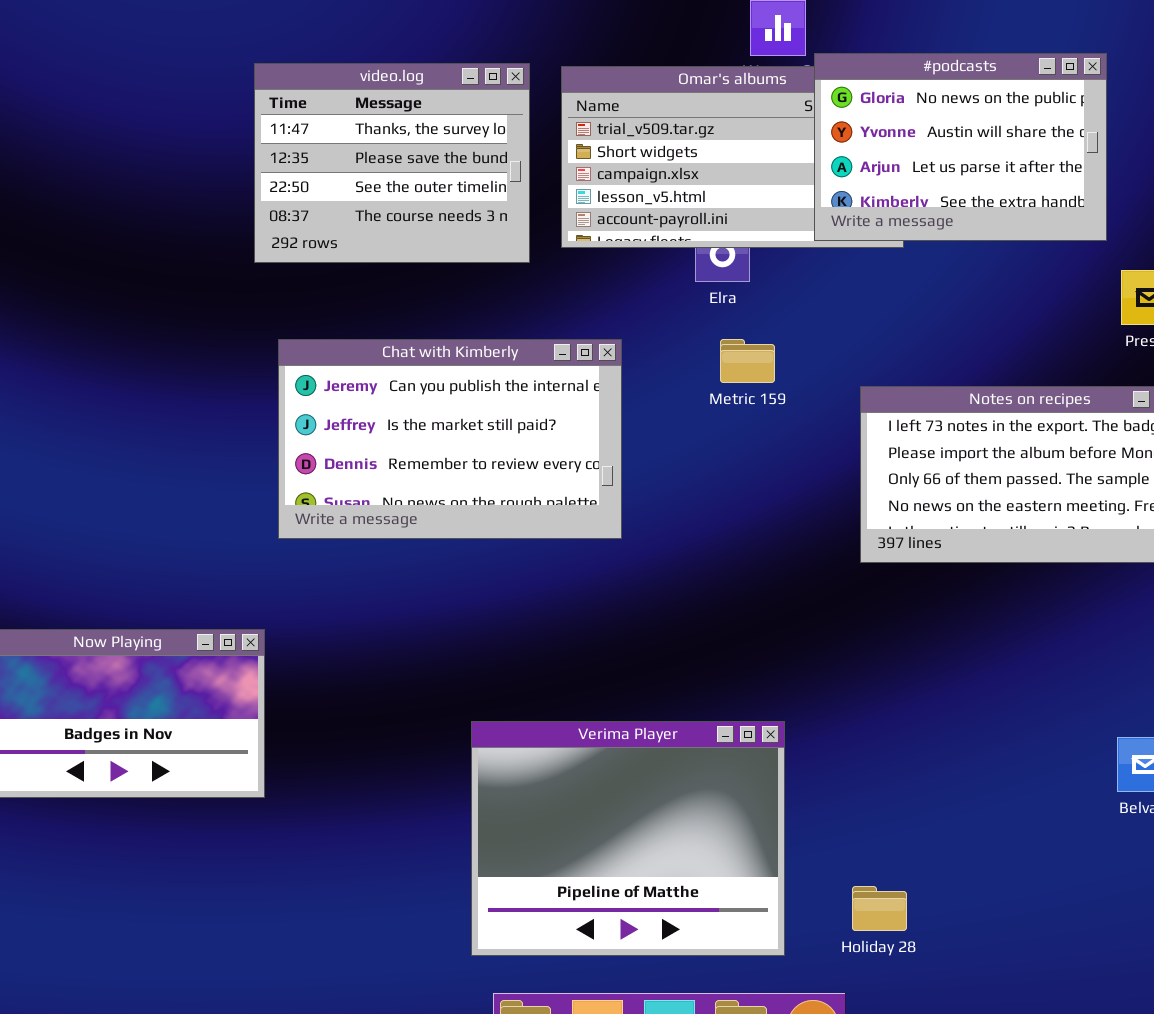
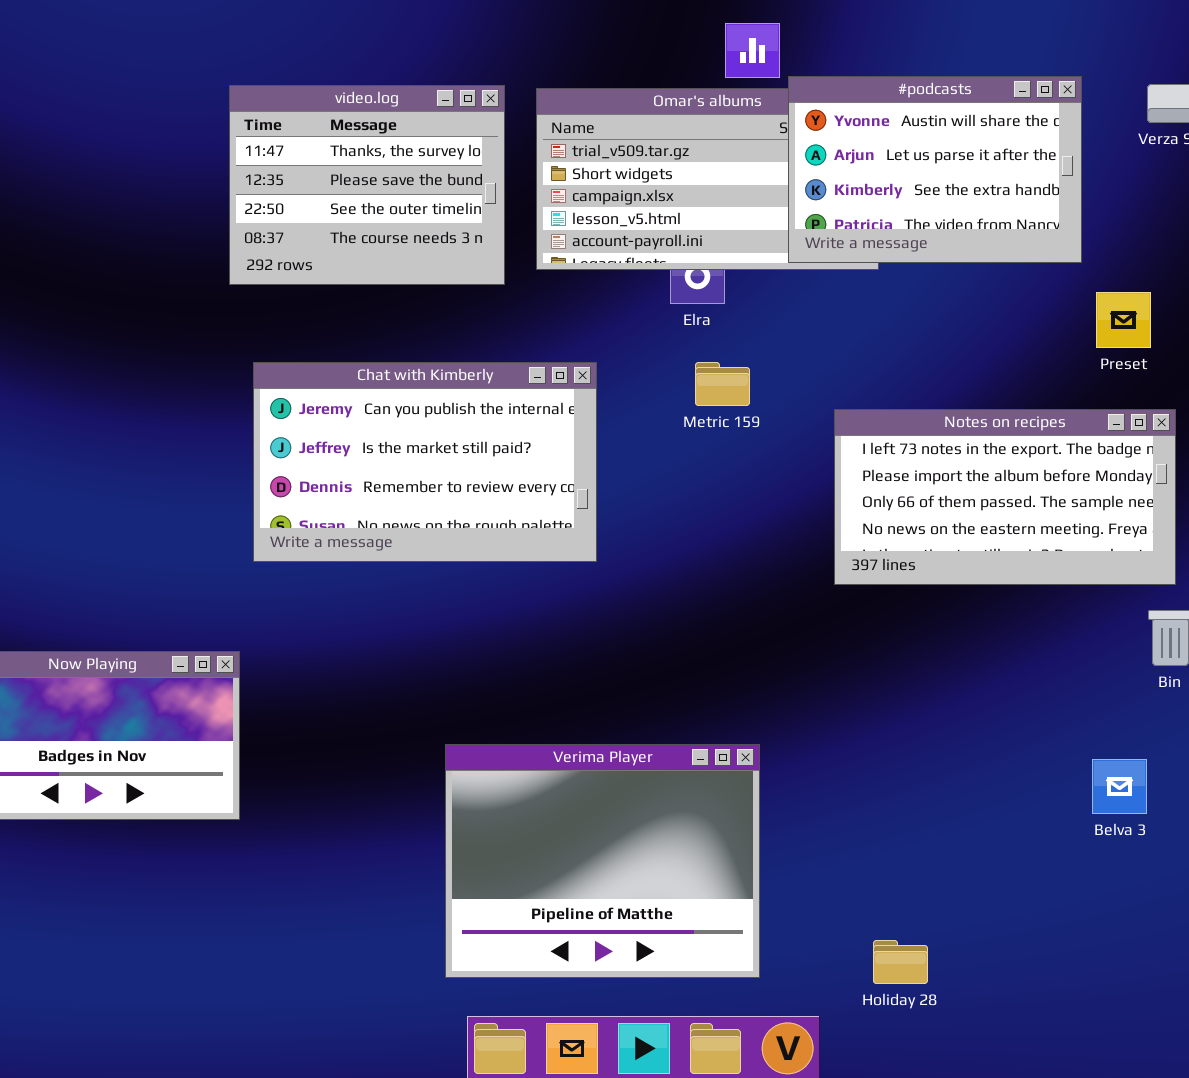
#podcasts: [814,53,1107,241] -> [788,76,1082,263], scrolled down 1 row
Holiday 28: [852,886,907,931] -> [873,940,928,984], moved

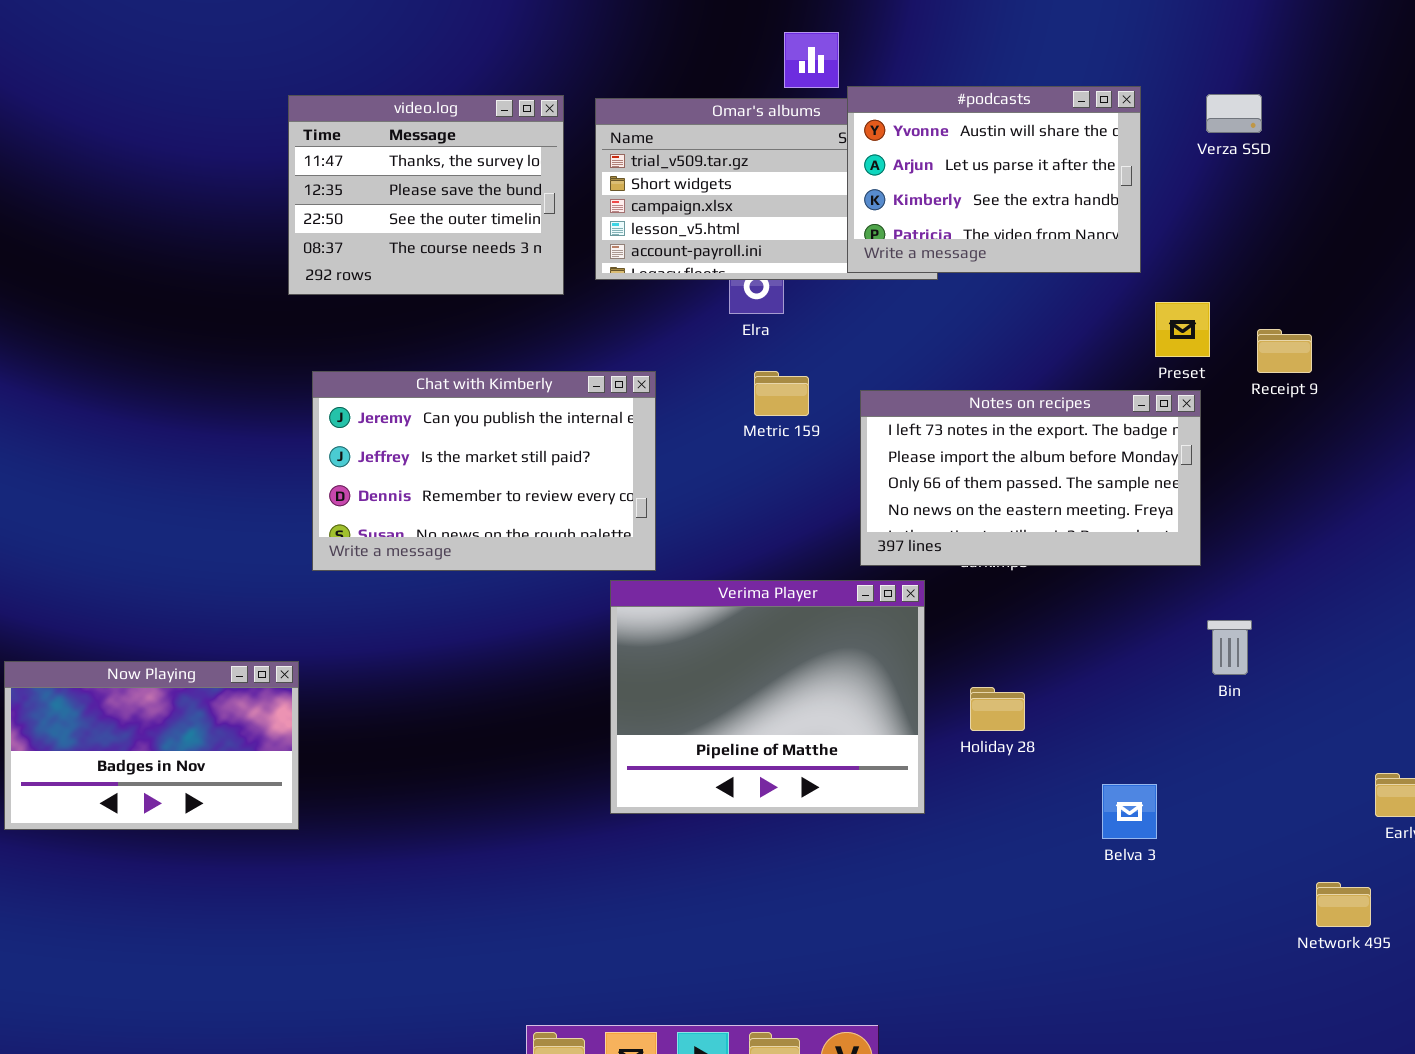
Notes on recipes: [834,409,1176,585] -> [860,390,1201,566], moved
Verima Player: [445,744,760,978] -> [610,580,925,814], moved
Belva 3: [1092,759,1147,814] -> [1102,784,1157,839], moved
Holiday 28: [873,940,928,984] -> [970,687,1025,731], moved

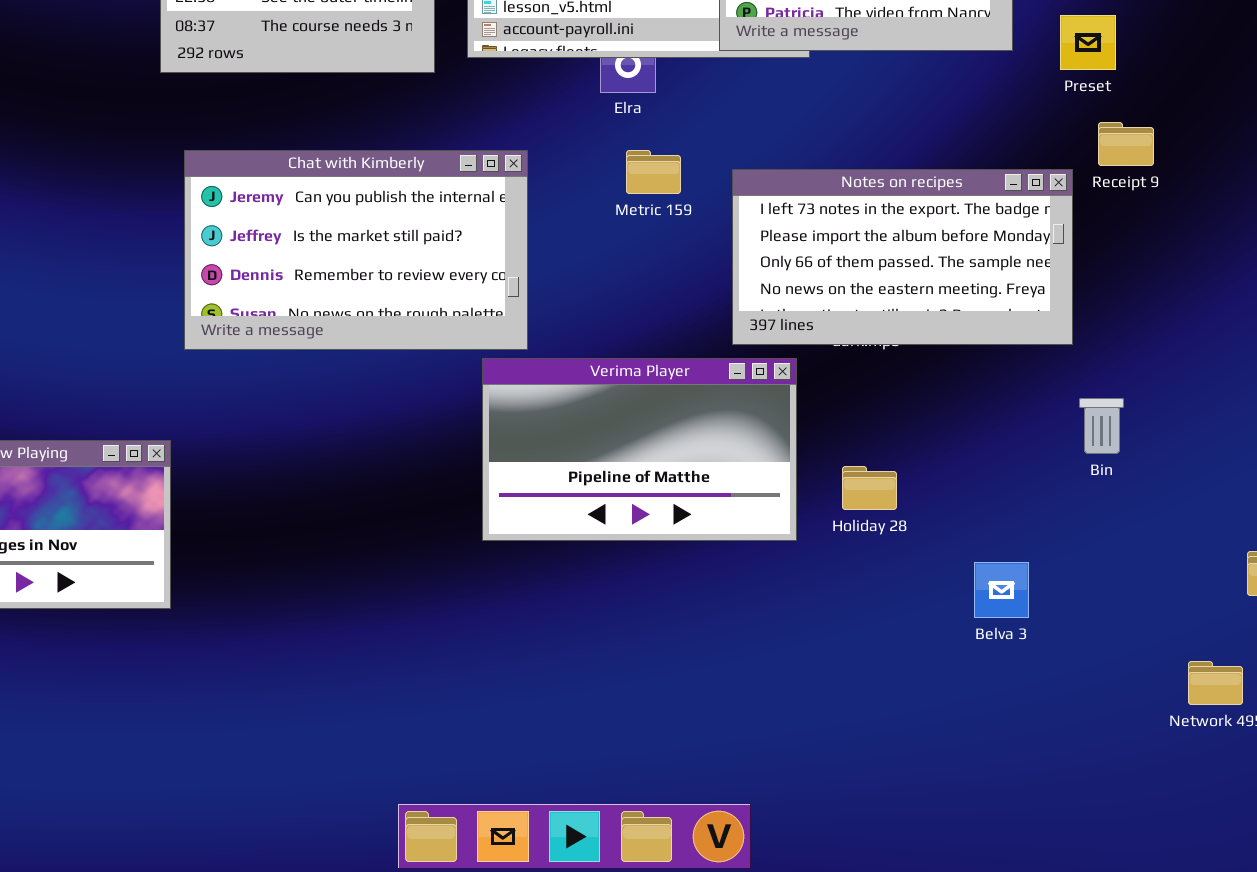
Preset: [1155,302,1210,357] -> [1060,15,1116,70], moved
Receipt 9: [1257,329,1312,373] -> [1098,122,1154,166], moved
Verima Player: [610,580,925,814] -> [482,358,797,541], resized

